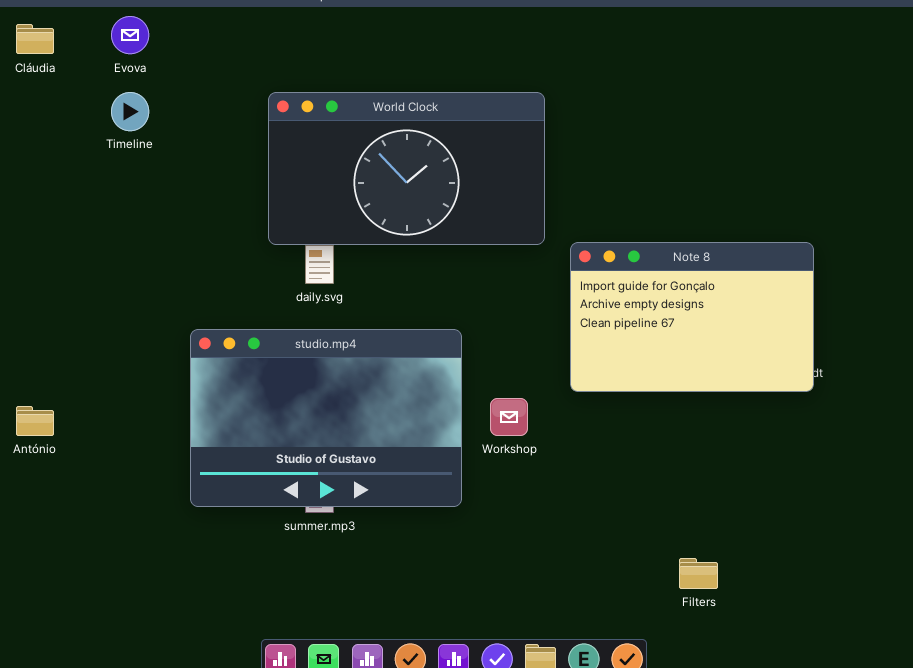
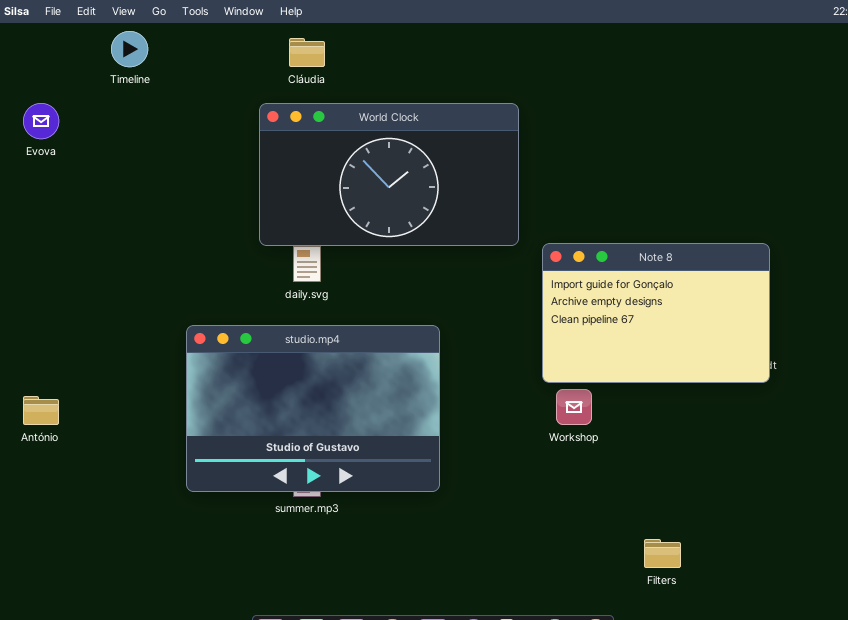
Evova: [111,16,149,54] -> [23,103,59,139], moved
Cláudia: [16,24,54,54] -> [289,38,325,67], moved
Timeline: [111,92,149,131] -> [111,31,148,67], moved
Workshop: [490,398,528,436] -> [556,389,592,425], moved

